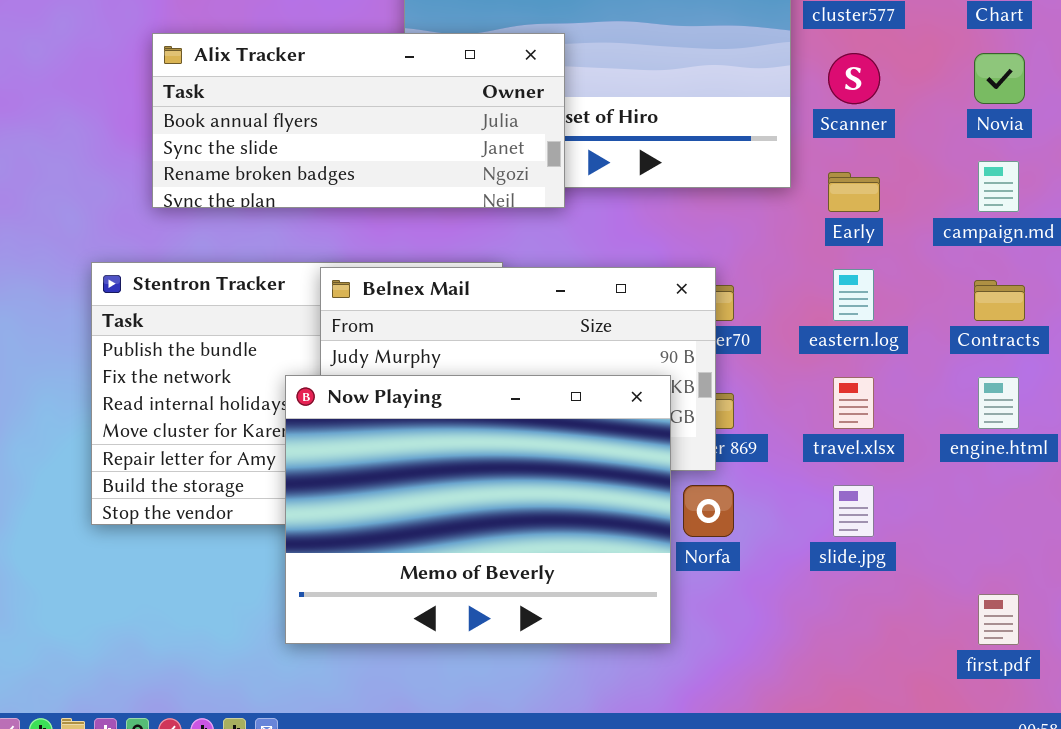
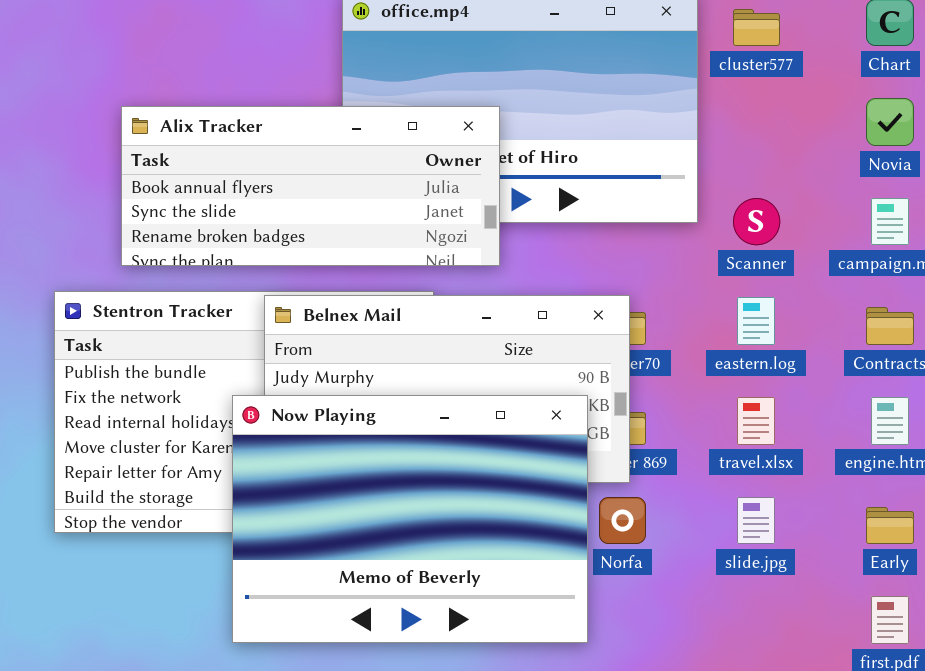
Alix Tracker: [152,33,565,208] -> [121,106,500,266], moved
Scanner: [828,53,880,104] -> [733,198,780,245], moved
Early: [828,172,880,212] -> [866,507,914,544], moved

